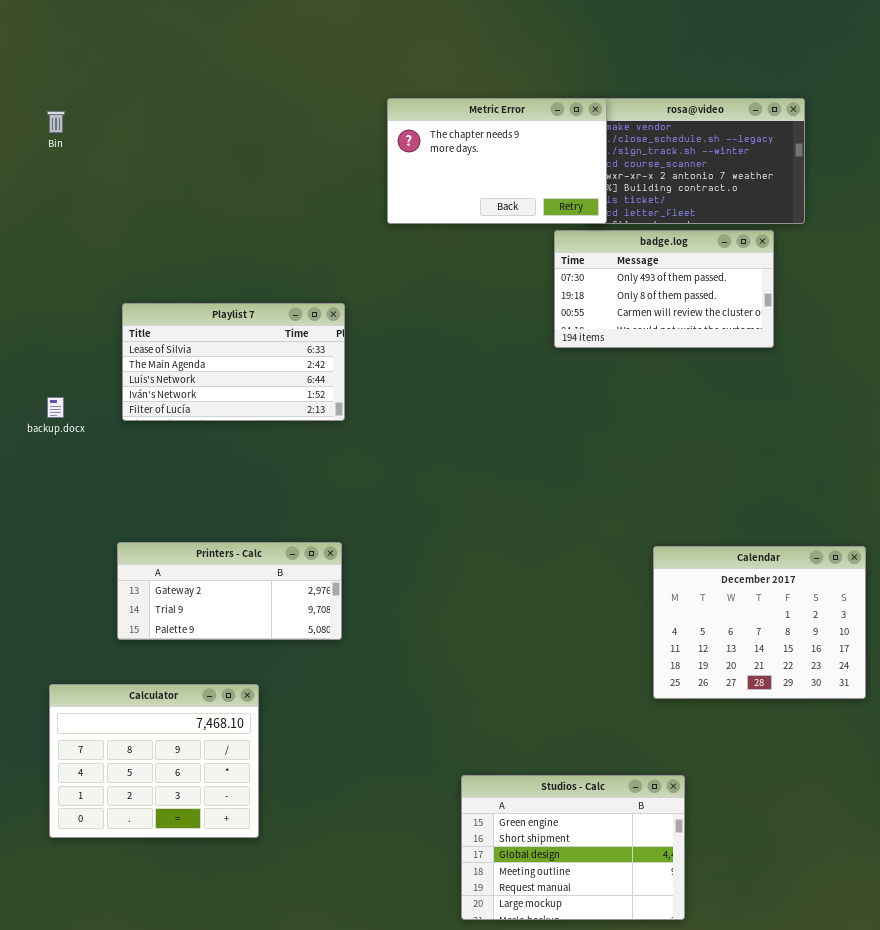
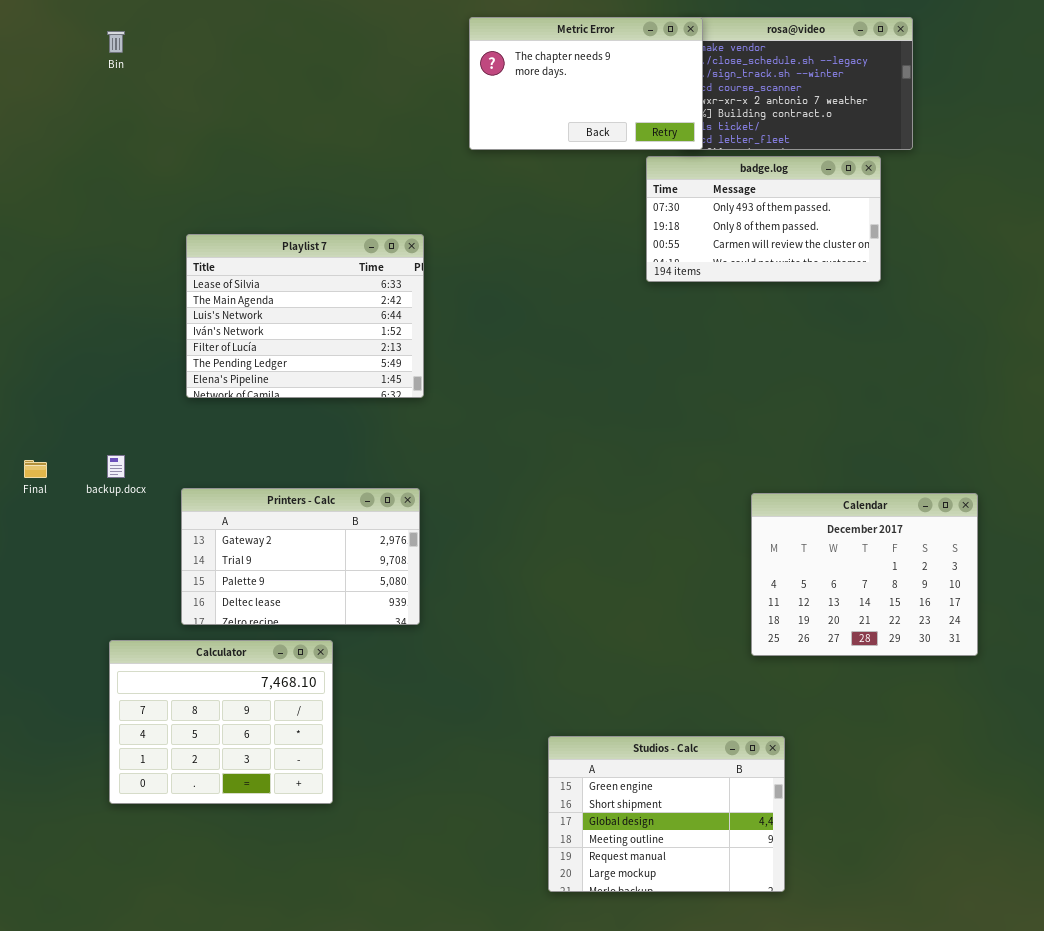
Playlist 7: [122,303,345,421] -> [186,234,424,398], resized
backup.docx: [47,397,64,418] -> [107,455,125,478], moved
Printers - Calc: [117,542,342,640] -> [181,488,420,625], resized

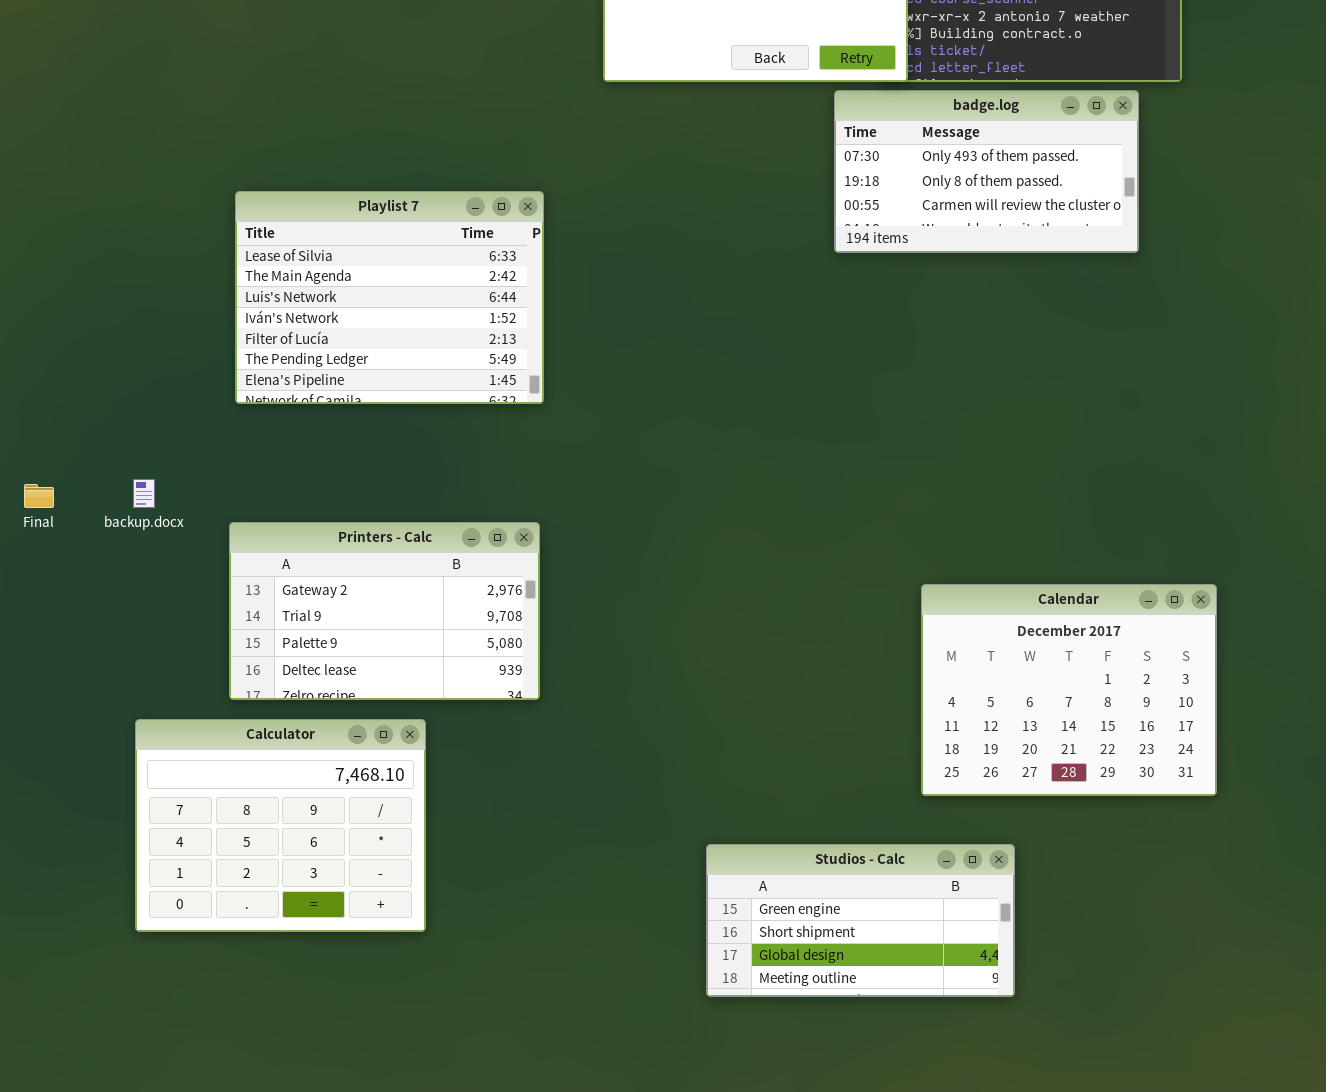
Calendar: [751,493,978,656] -> [921,584,1217,796], moved
Studios - Calc: [548,736,785,892] -> [706,844,1015,997], resized

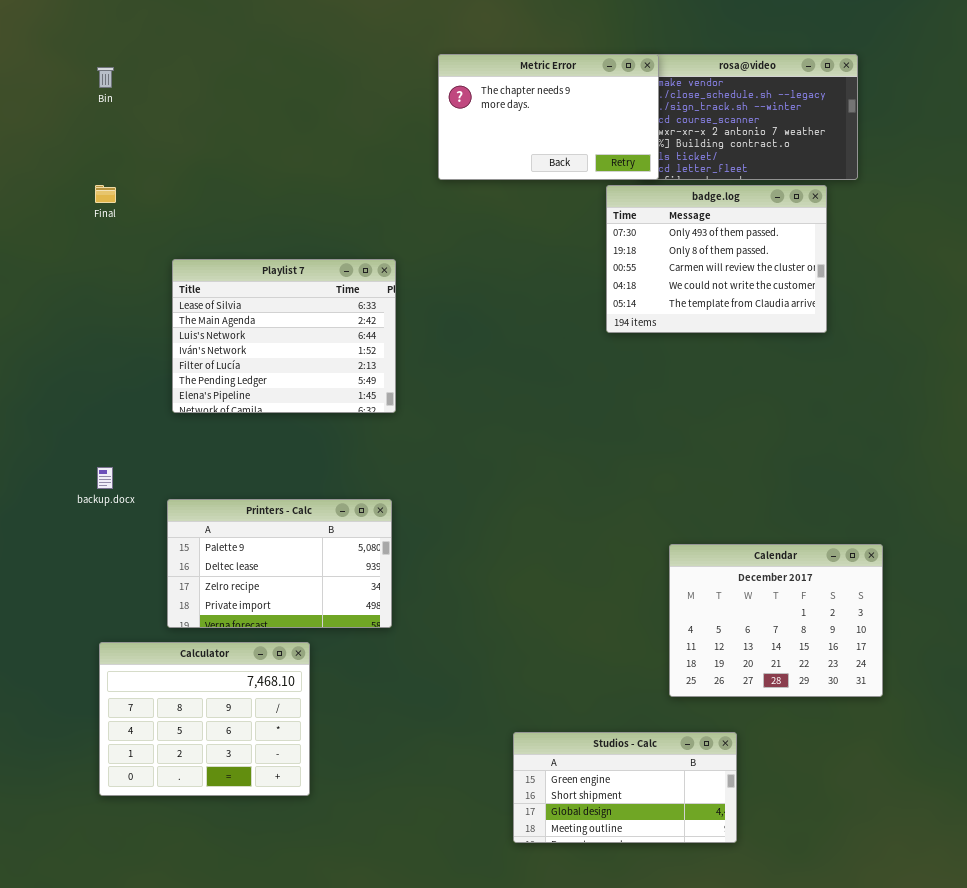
badge.log: [834,90,1139,253] -> [606,185,827,333], resized
Final: [24,484,54,508] -> [95,185,116,203], moved
Printers - Calc: [229,522,540,700] -> [167,499,392,628], scrolled down 2 rows

